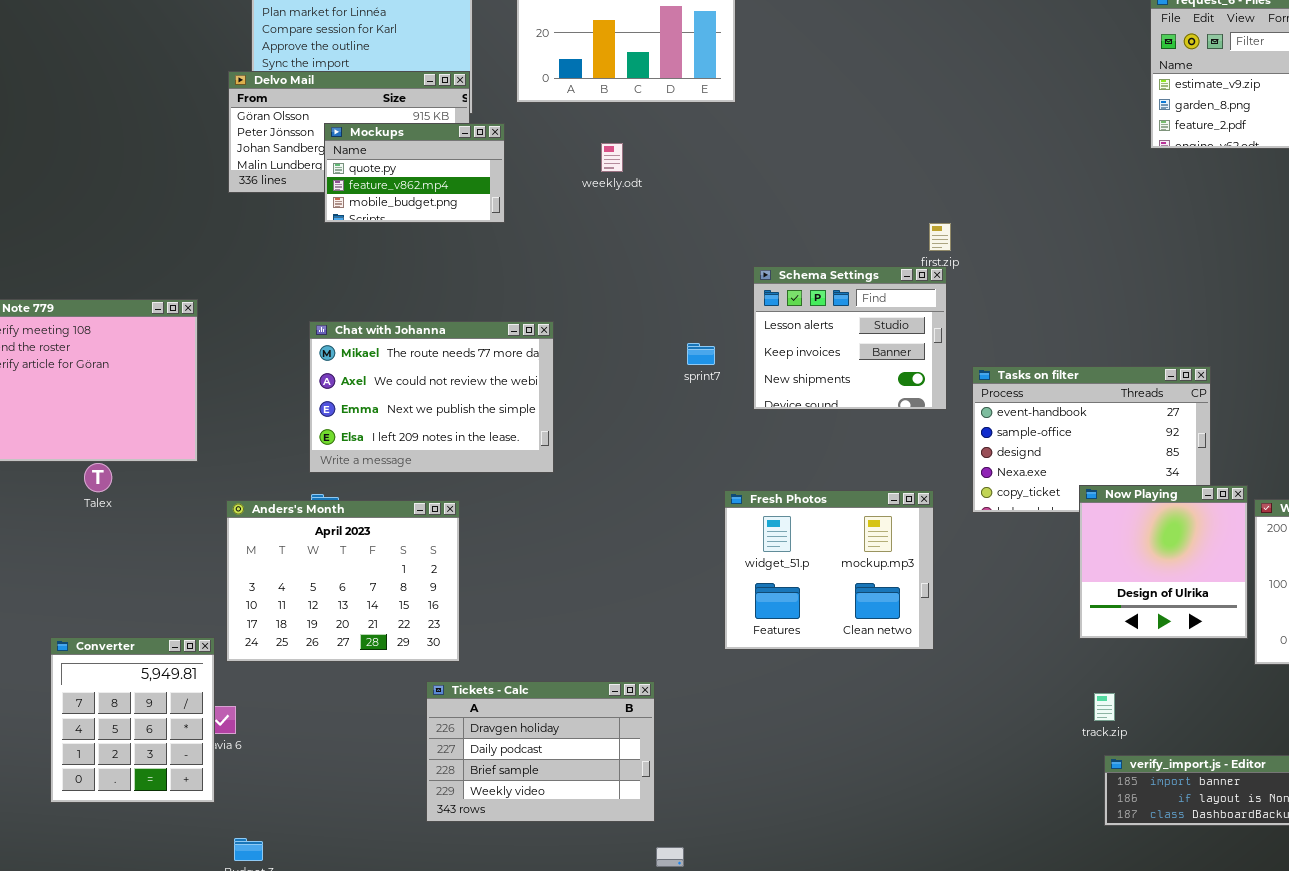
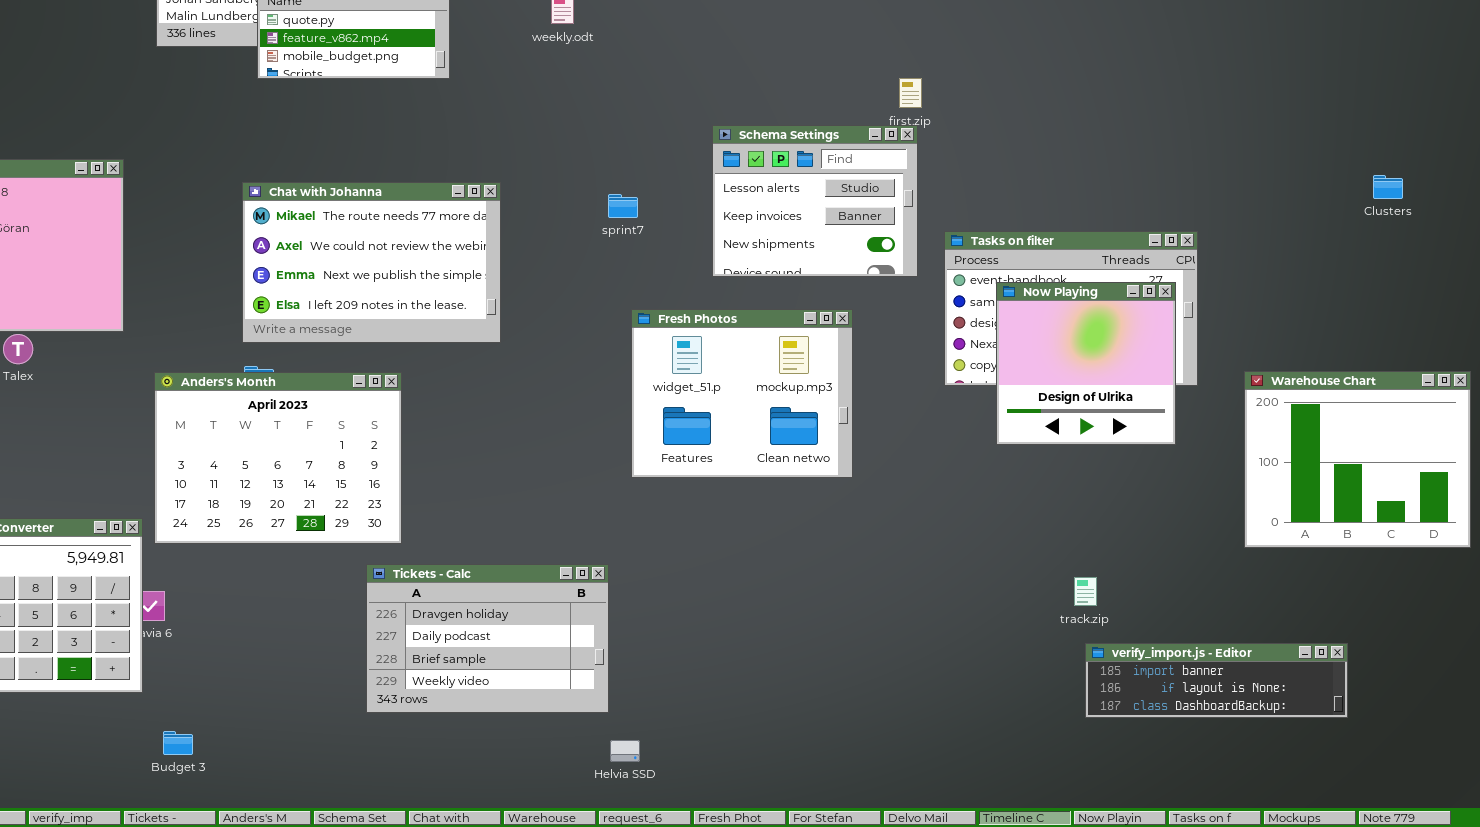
sprint7: [687,343,715,365] -> [608,194,638,218], moved
Now Playing: [1079,485,1248,639] -> [996,282,1176,445], moved
Fresh Photos: [724,490,934,650] -> [631,309,853,478], moved

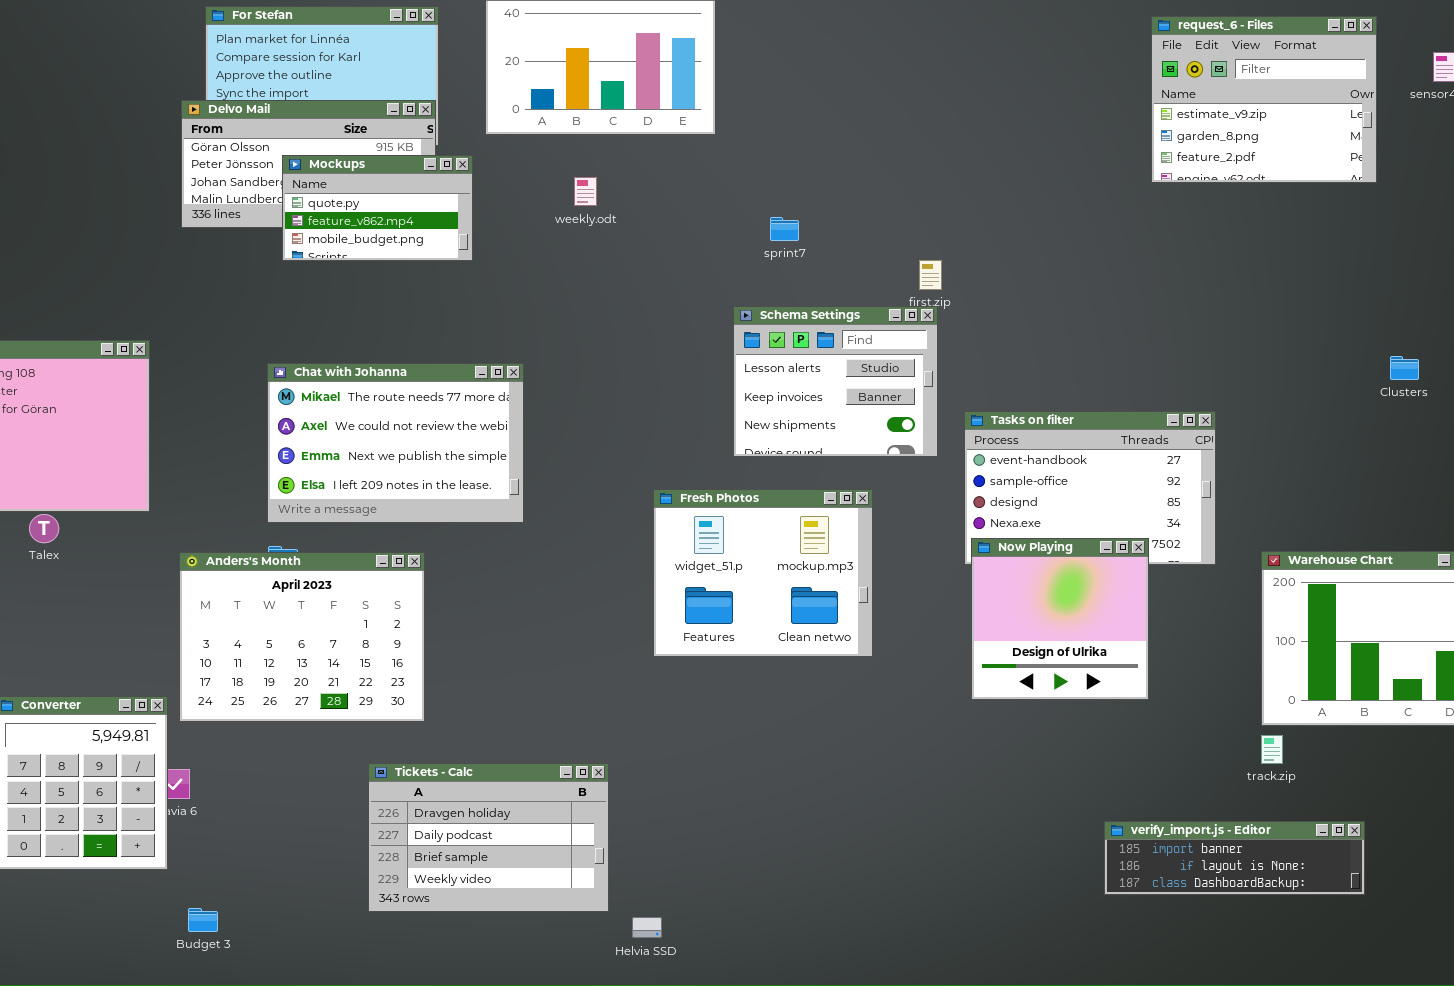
sprint7: [608,194,638,218] -> [770,217,799,241], moved
Now Playing: [996,282,1176,445] -> [971,538,1149,700], moved
Tickets - Calc: [366,564,609,713] -> [368,763,609,912], moved
track.zip: [1074,577,1097,606] -> [1261,735,1283,764], moved

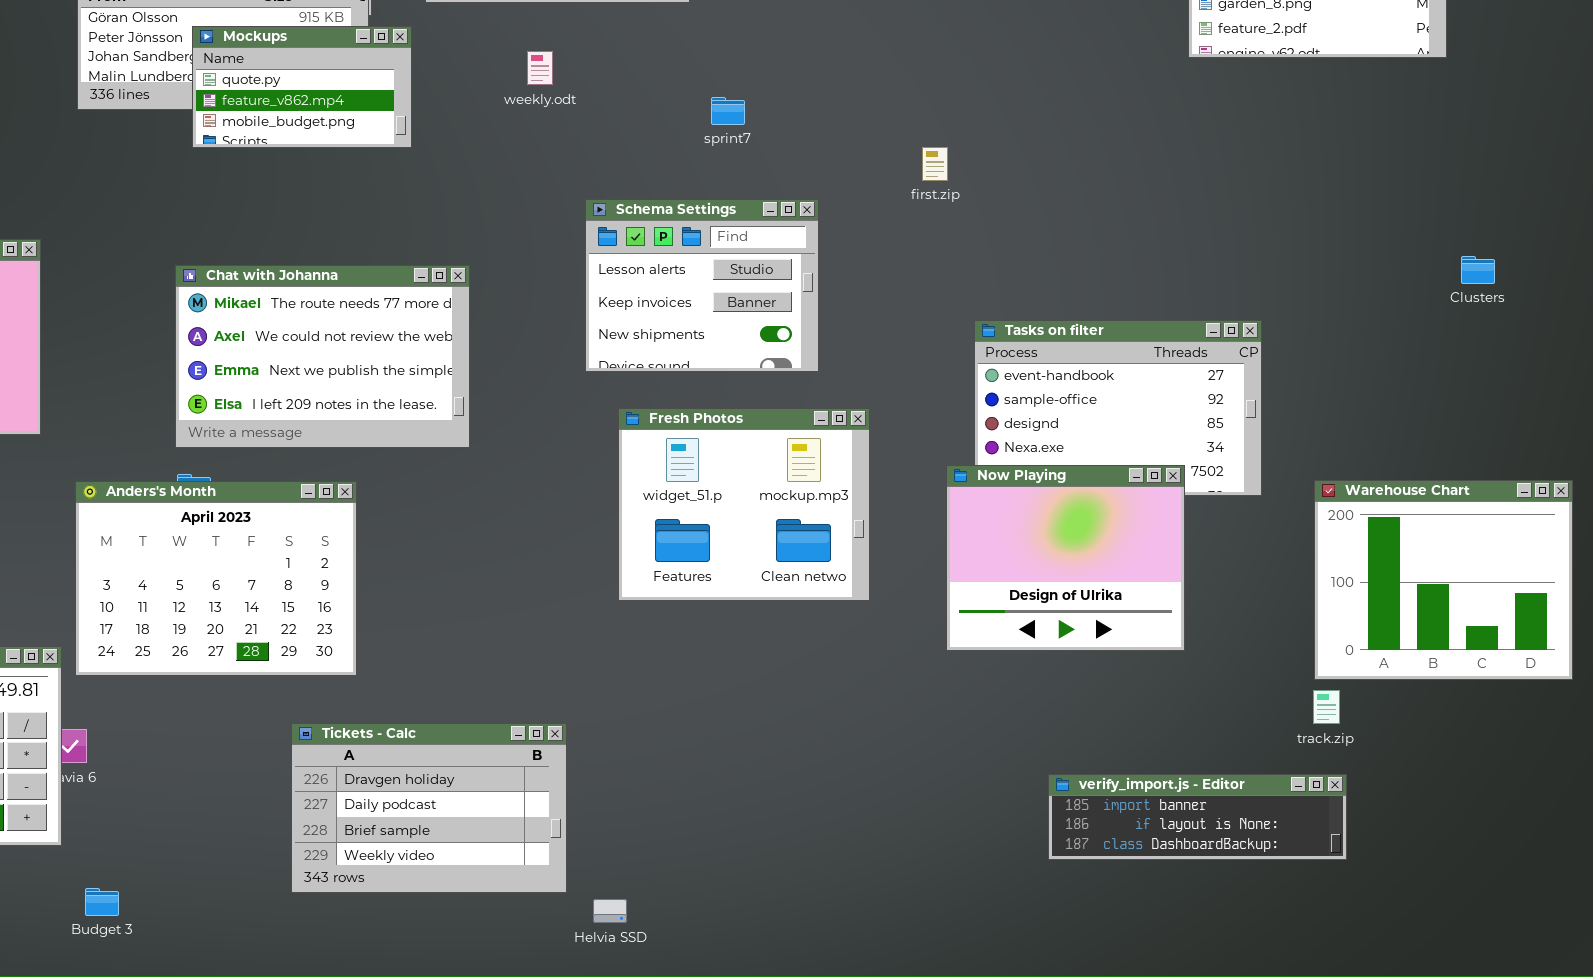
sprint7: [770,217,799,241] -> [711,97,745,125], moved
Schema Settings: [733,306,938,457] -> [585,199,819,372], moved
Now Playing: [971,538,1149,700] -> [946,465,1185,651], resized
verify_import.js - Editor: [1104,821,1365,895] -> [1048,774,1347,860], moved

